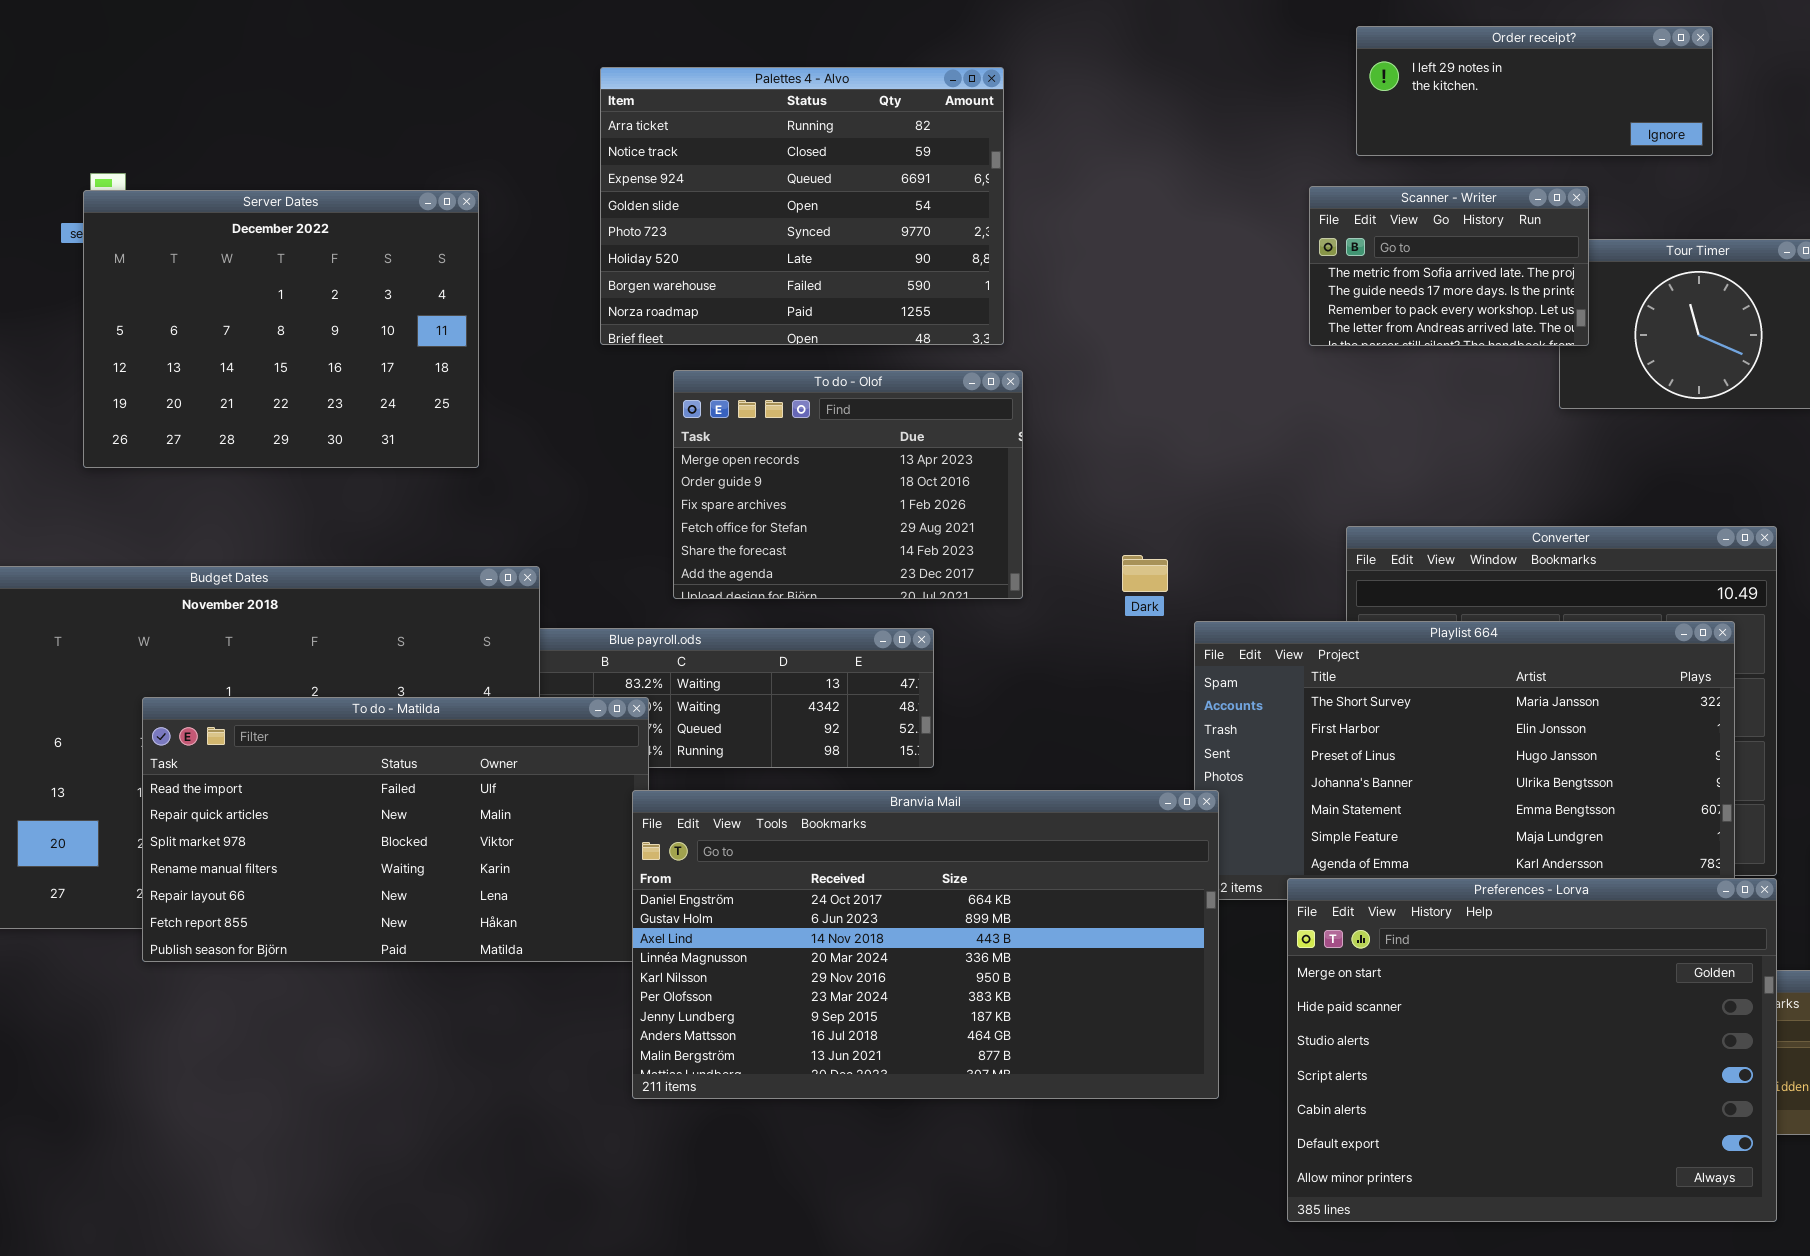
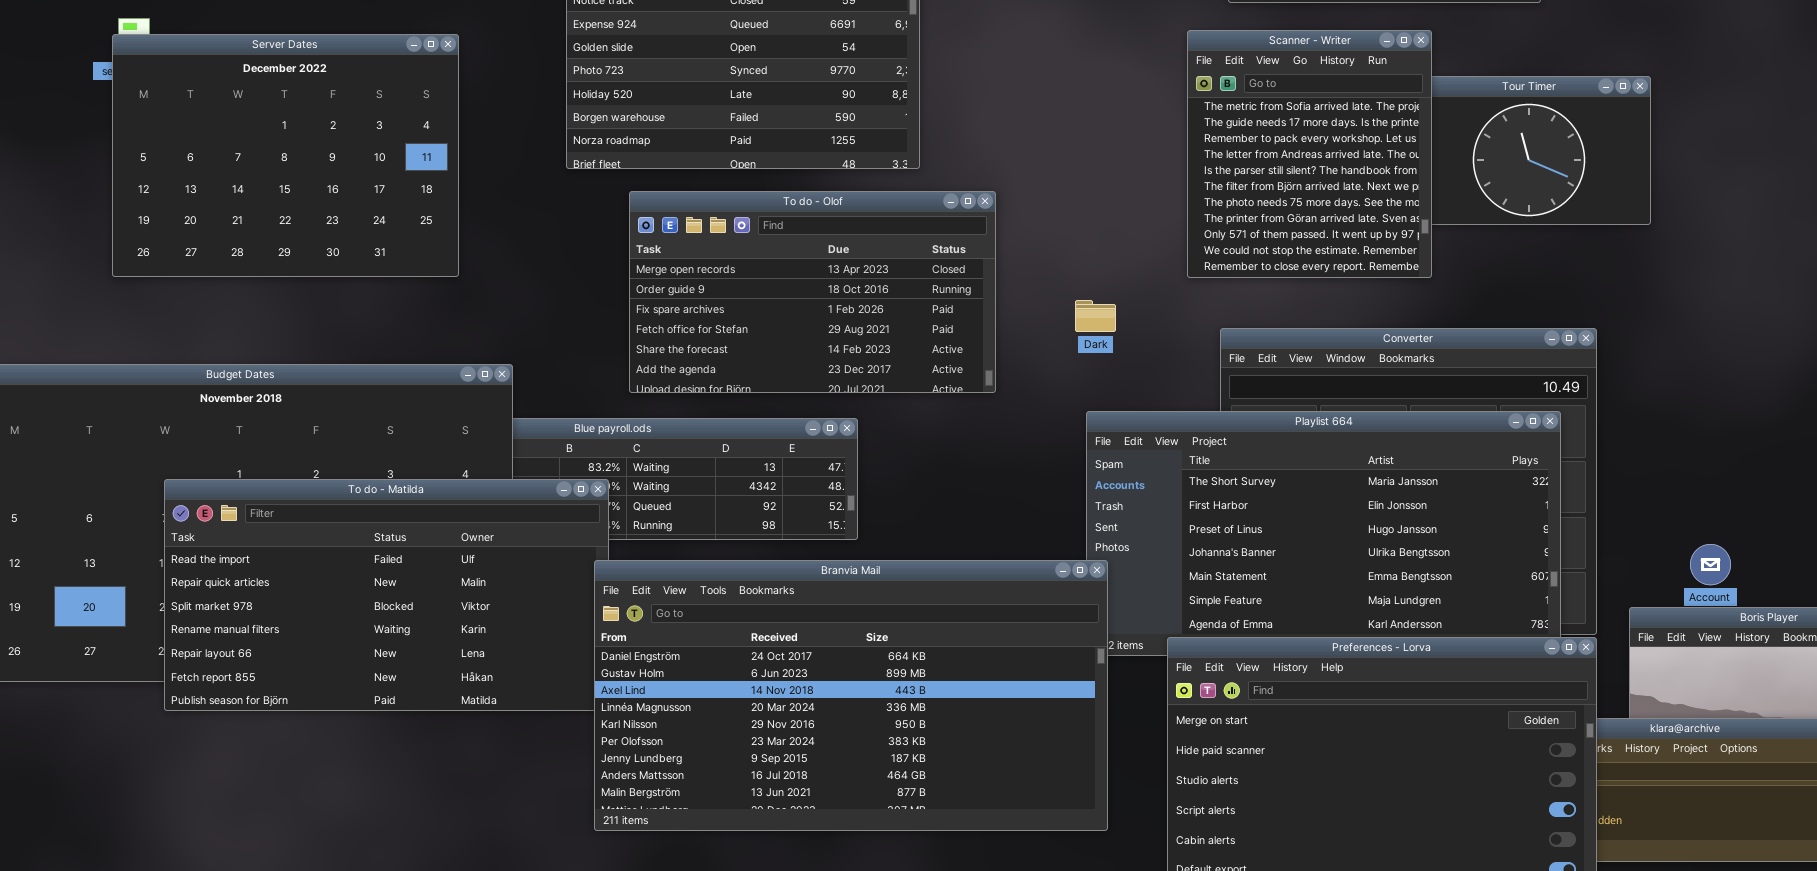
Scanner - Writer: [1309,186,1589,346] -> [1187,30,1432,278], resized
To do - Olof: [673,370,1023,599] -> [629,191,996,393], resized
Dark: [1122,555,1168,592] -> [1075,300,1116,332], moved

